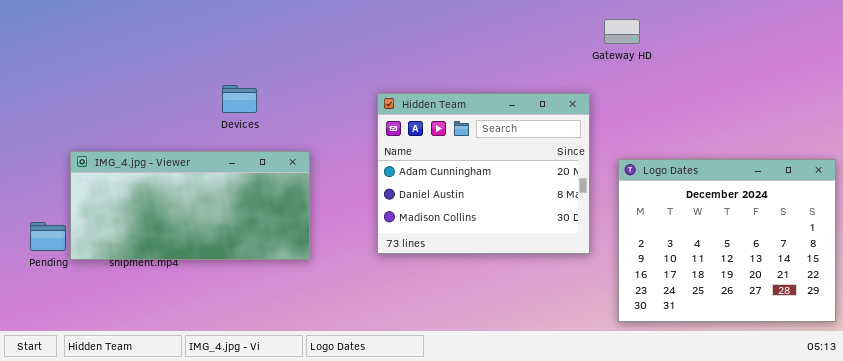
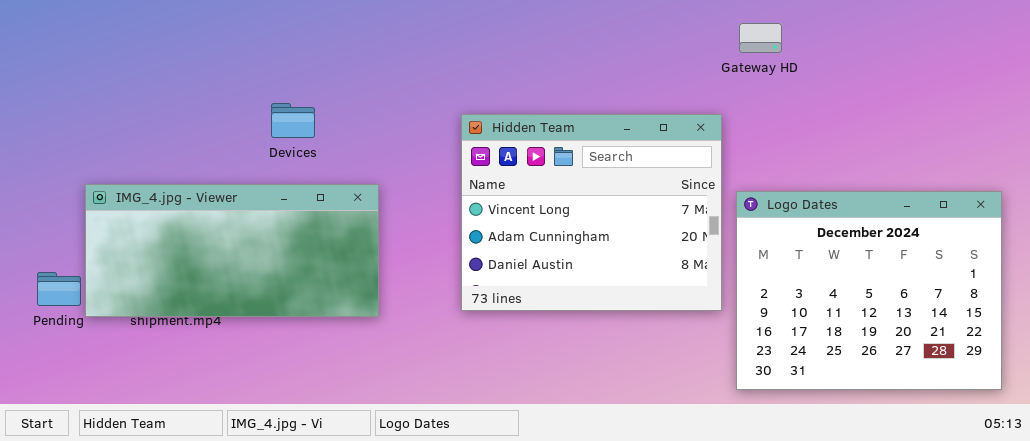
Hidden Team: [377,93,590,254] -> [461,114,722,311], scrolled up 1 row
Logo Dates: [618,159,836,322] -> [736,191,1002,390], moved

